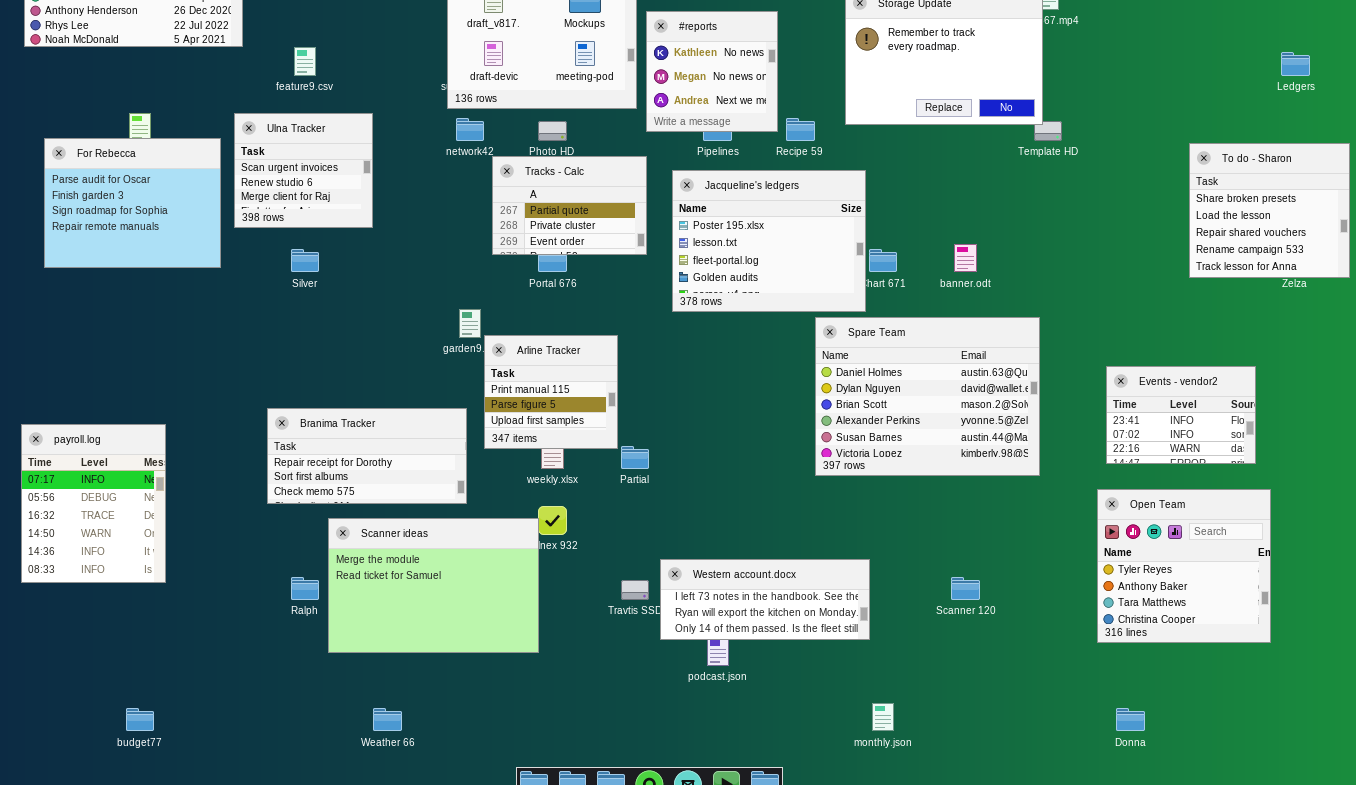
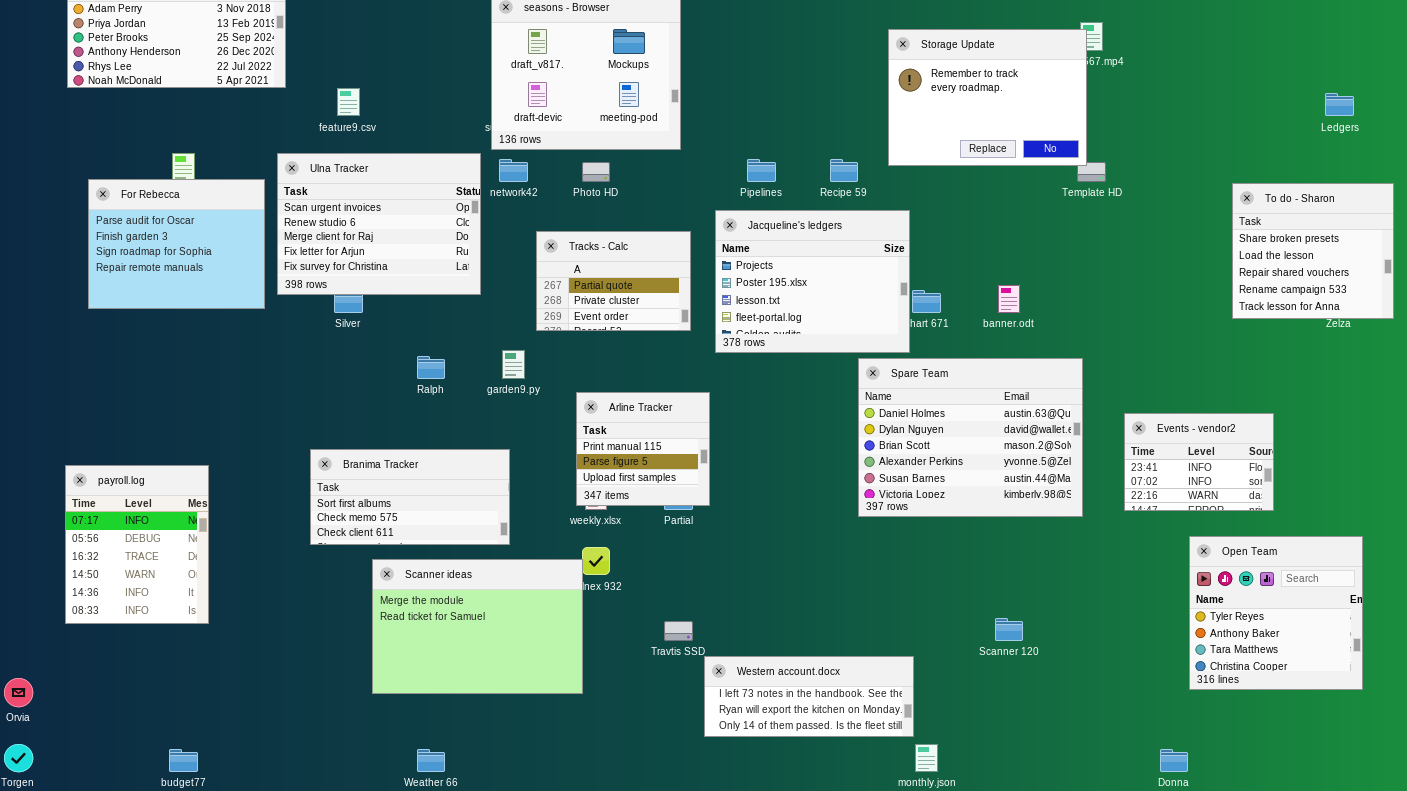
#reports: [646,11,778,132] -> none, closed
Ulna Tracker: [234,113,373,228] -> [277,153,481,295], resized
Tracks - Calc: [492,156,647,255] -> [536,231,691,331], moved
Jacqueline's ledgers: [672,170,866,312] -> [715,210,910,353], scrolled up 1 row
Arline Tracker: [484,335,618,449] -> [576,392,710,506], moved
Events - vendor2: [1106,366,1256,464] -> [1124,413,1274,511], moved
Branima Tracker: [267,408,467,504] -> [310,449,510,545], scrolled down 1 row
Open Team: [1097,489,1271,643] -> [1189,536,1363,690], moved
Western account.docx: [660,559,870,640] -> [704,656,914,737], moved
Ralph: [291,577,319,600] -> [417,356,445,379], moved

